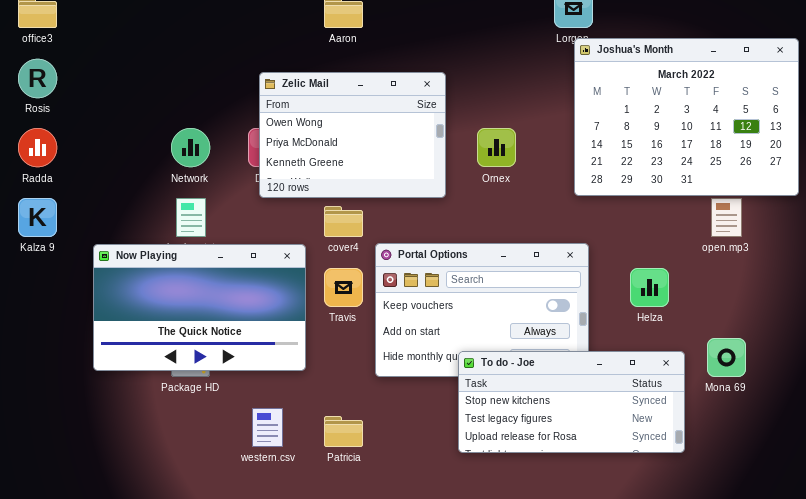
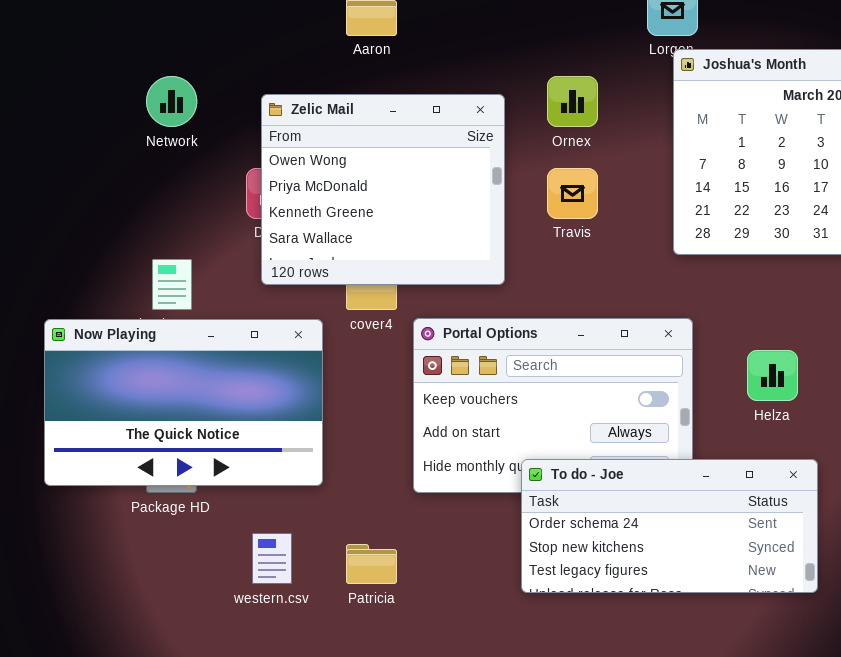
Zelic Mail: [259,72,446,198] -> [261,94,505,285], resized
Network: [171,128,210,167] -> [146,76,197,127], moved
Ornex: [477,128,516,167] -> [547,76,598,127], moved
Travis: [324,268,363,307] -> [547,168,598,219], moved
To do - Joe: [458,351,685,453] -> [521,459,818,593], scrolled up 1 row

